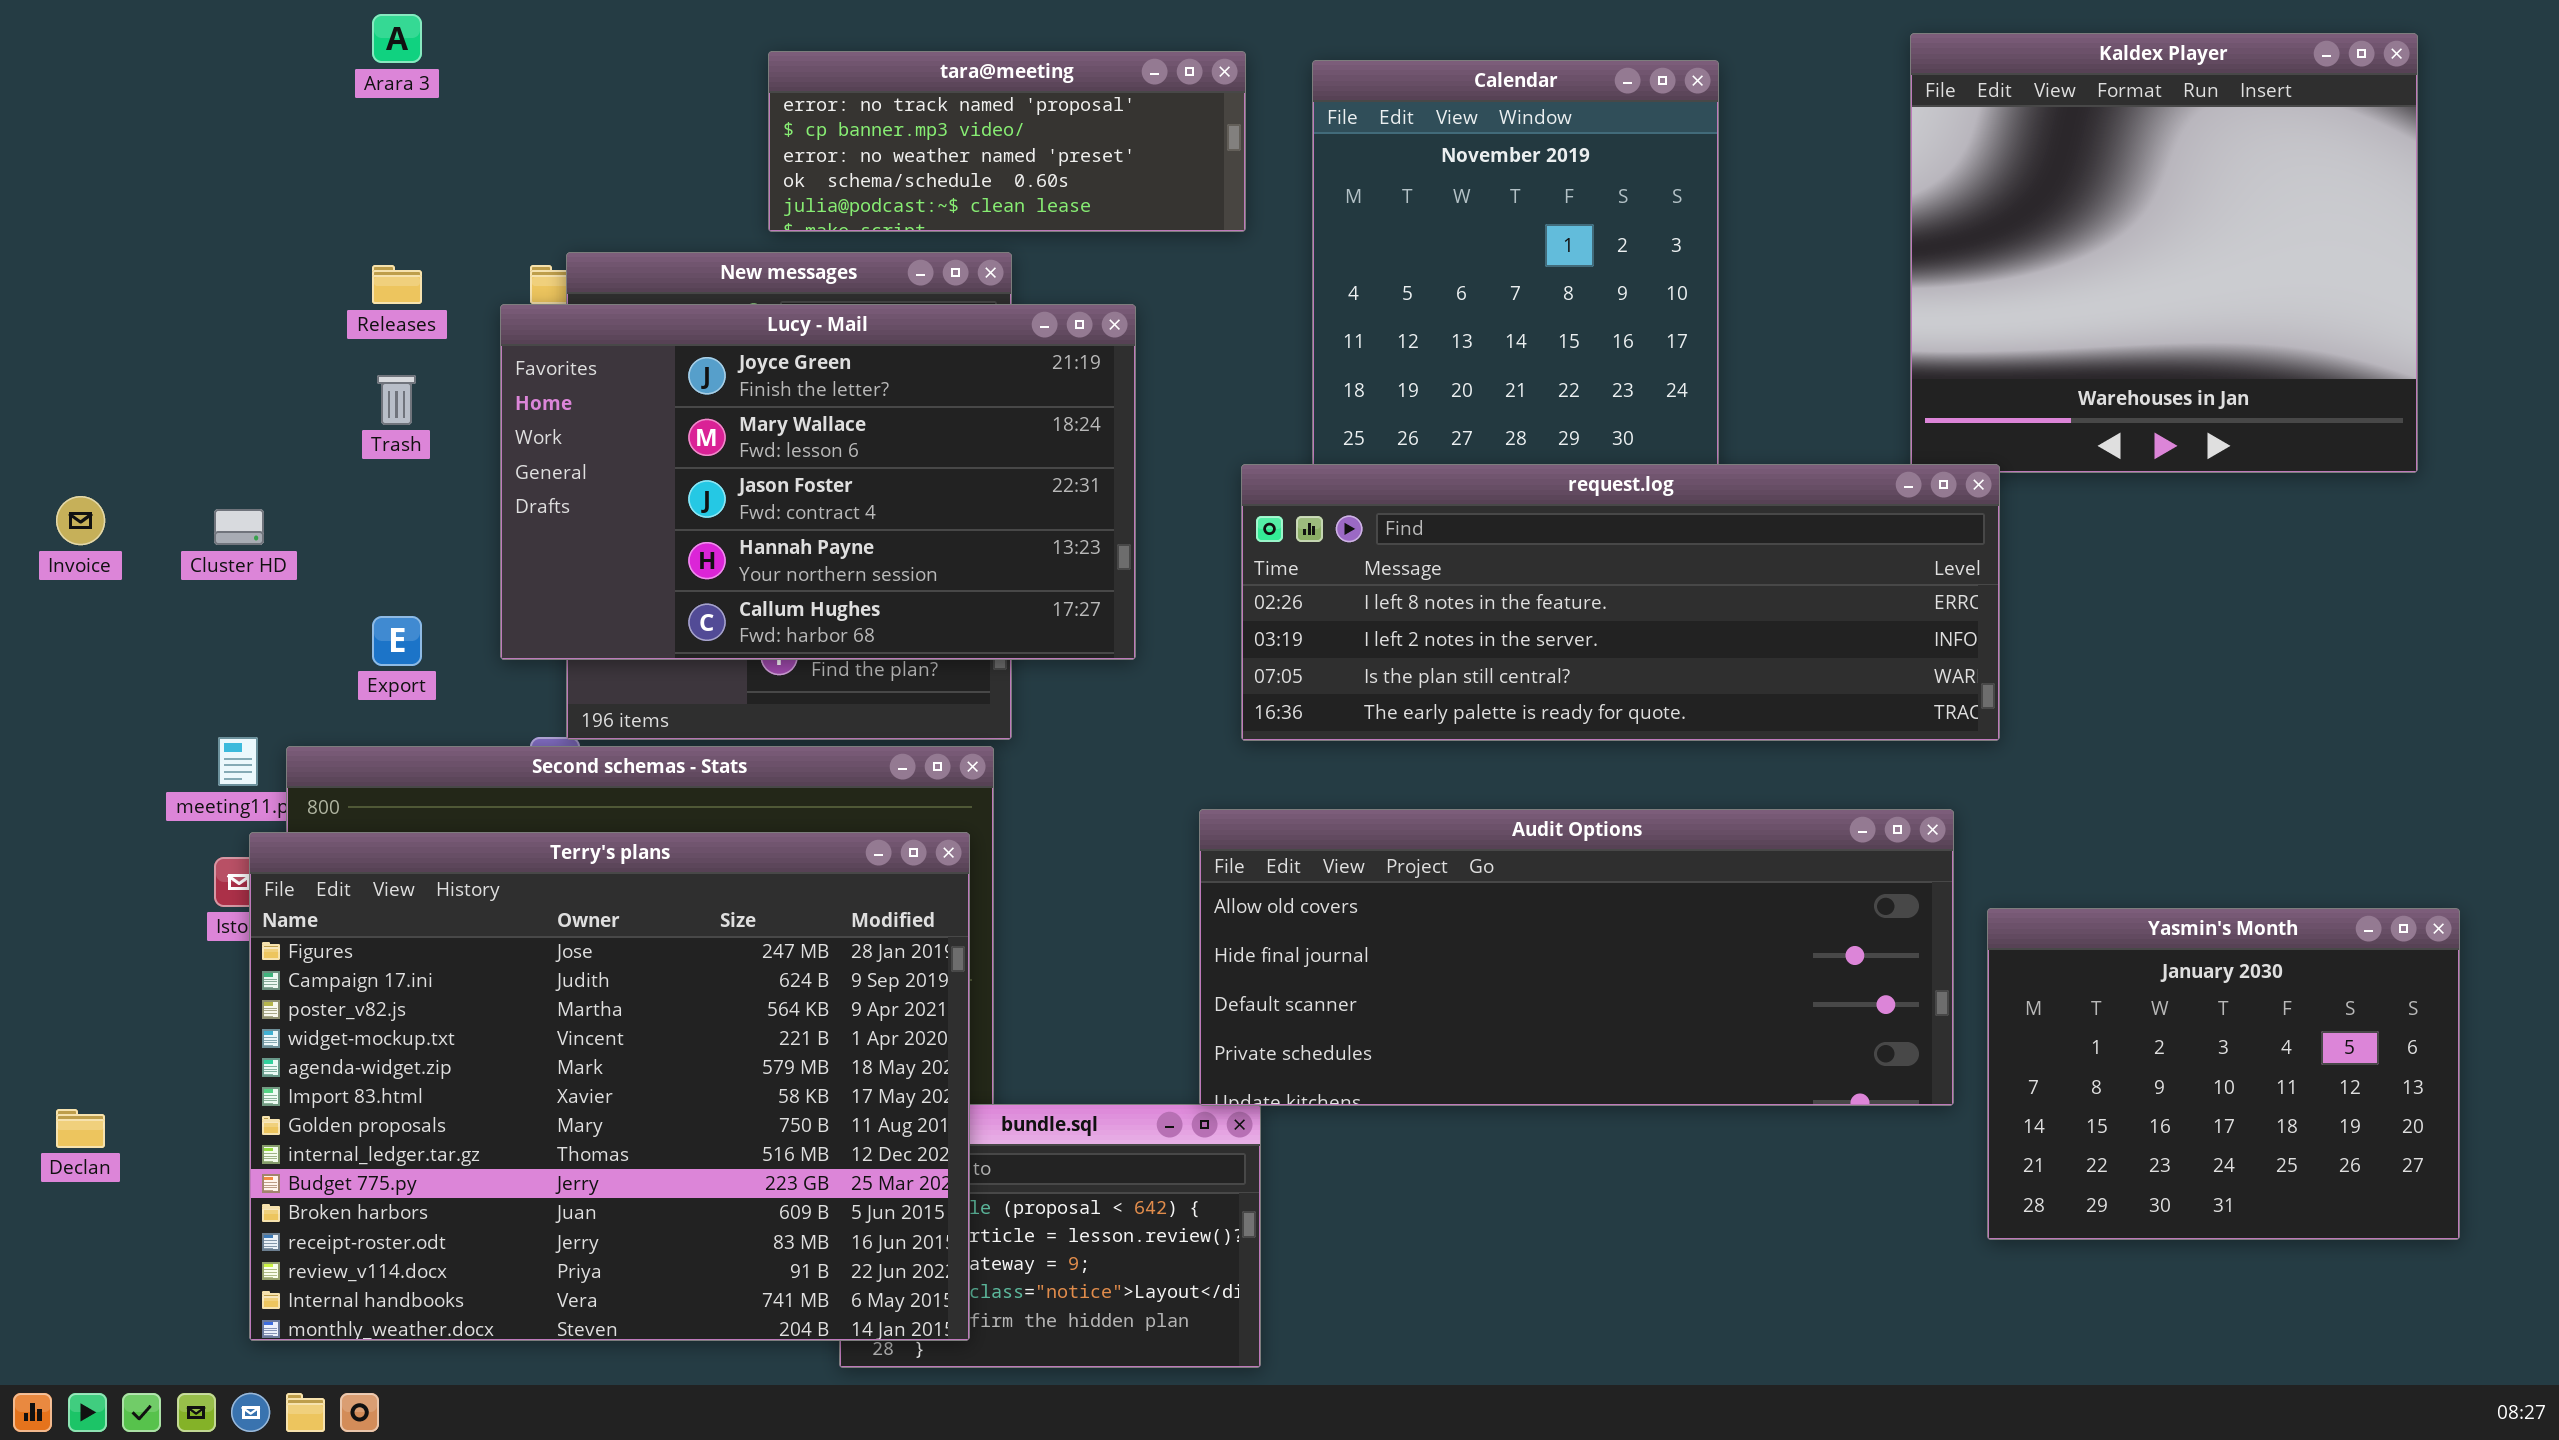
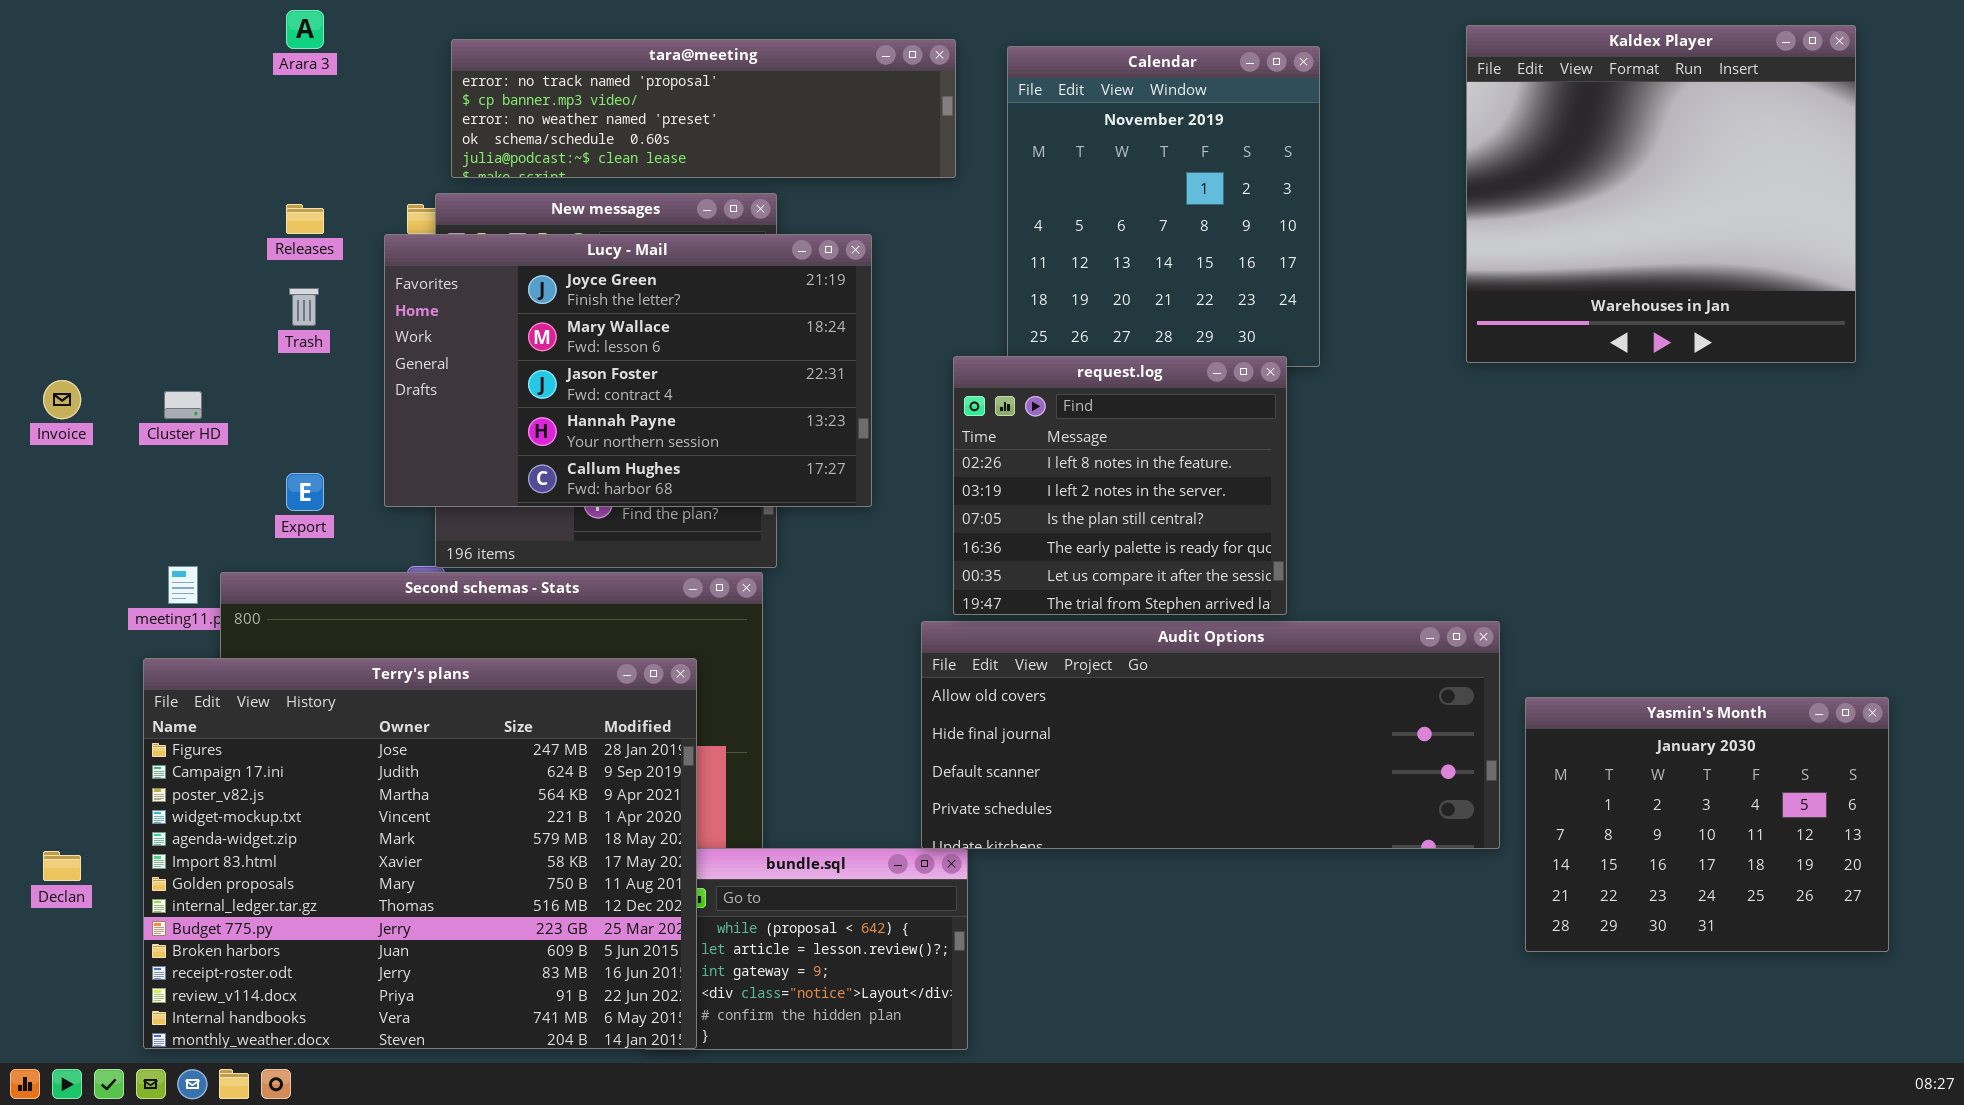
tara@meeting: [768,51,1246,232] -> [451,39,956,178], resized
request.log: [1241,464,2000,741] -> [953,356,1287,615], resized
Terry's plans: [249,832,970,1341] -> [143,658,697,1049], moved

